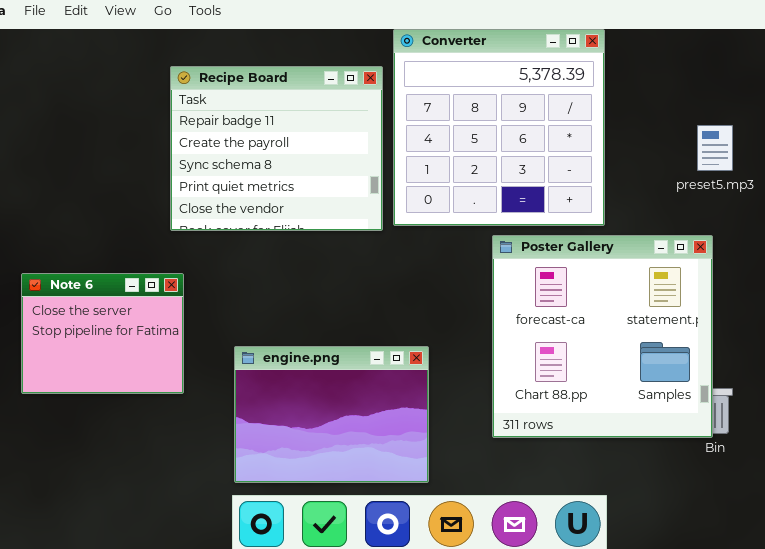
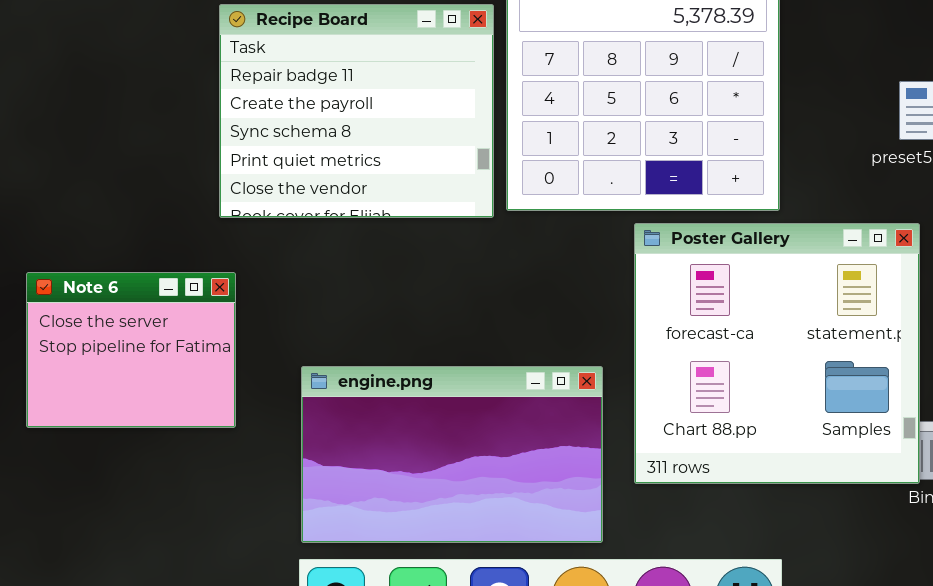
engine.png: [234,346,429,483] -> [301,366,603,543], resized

